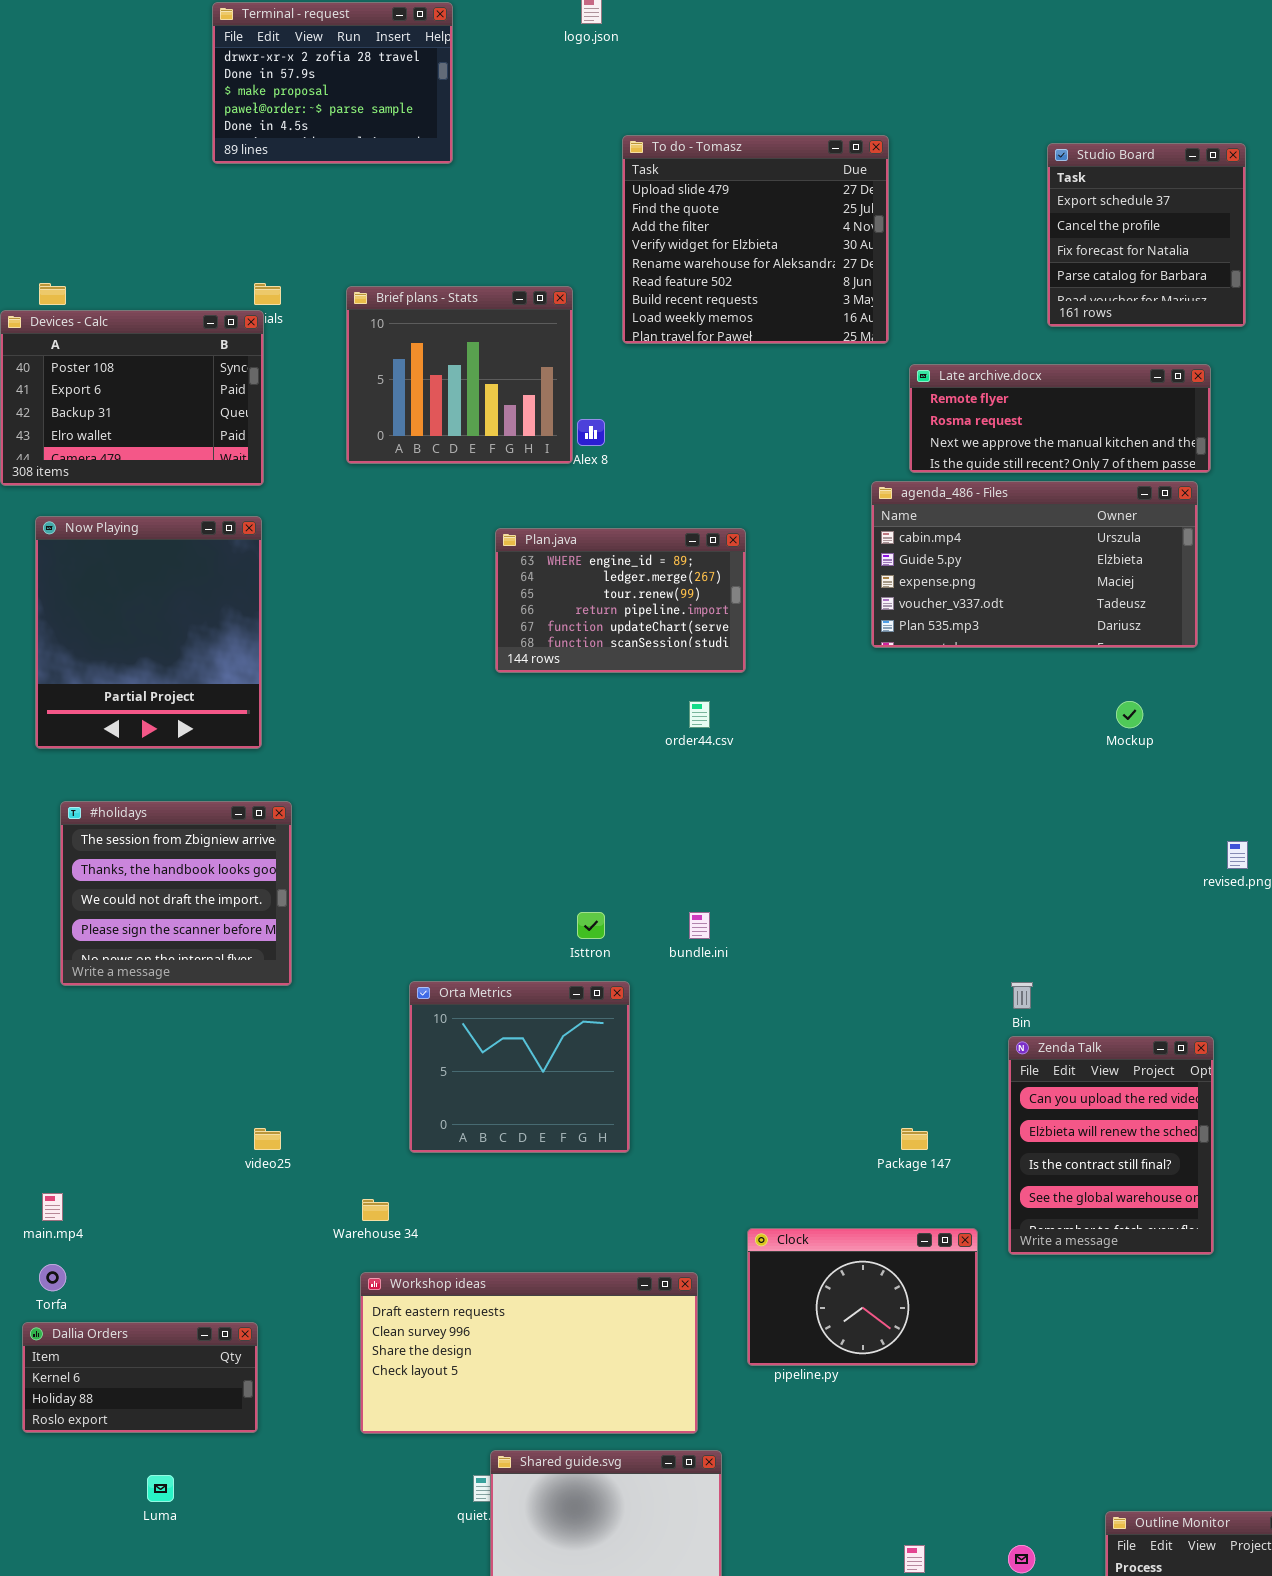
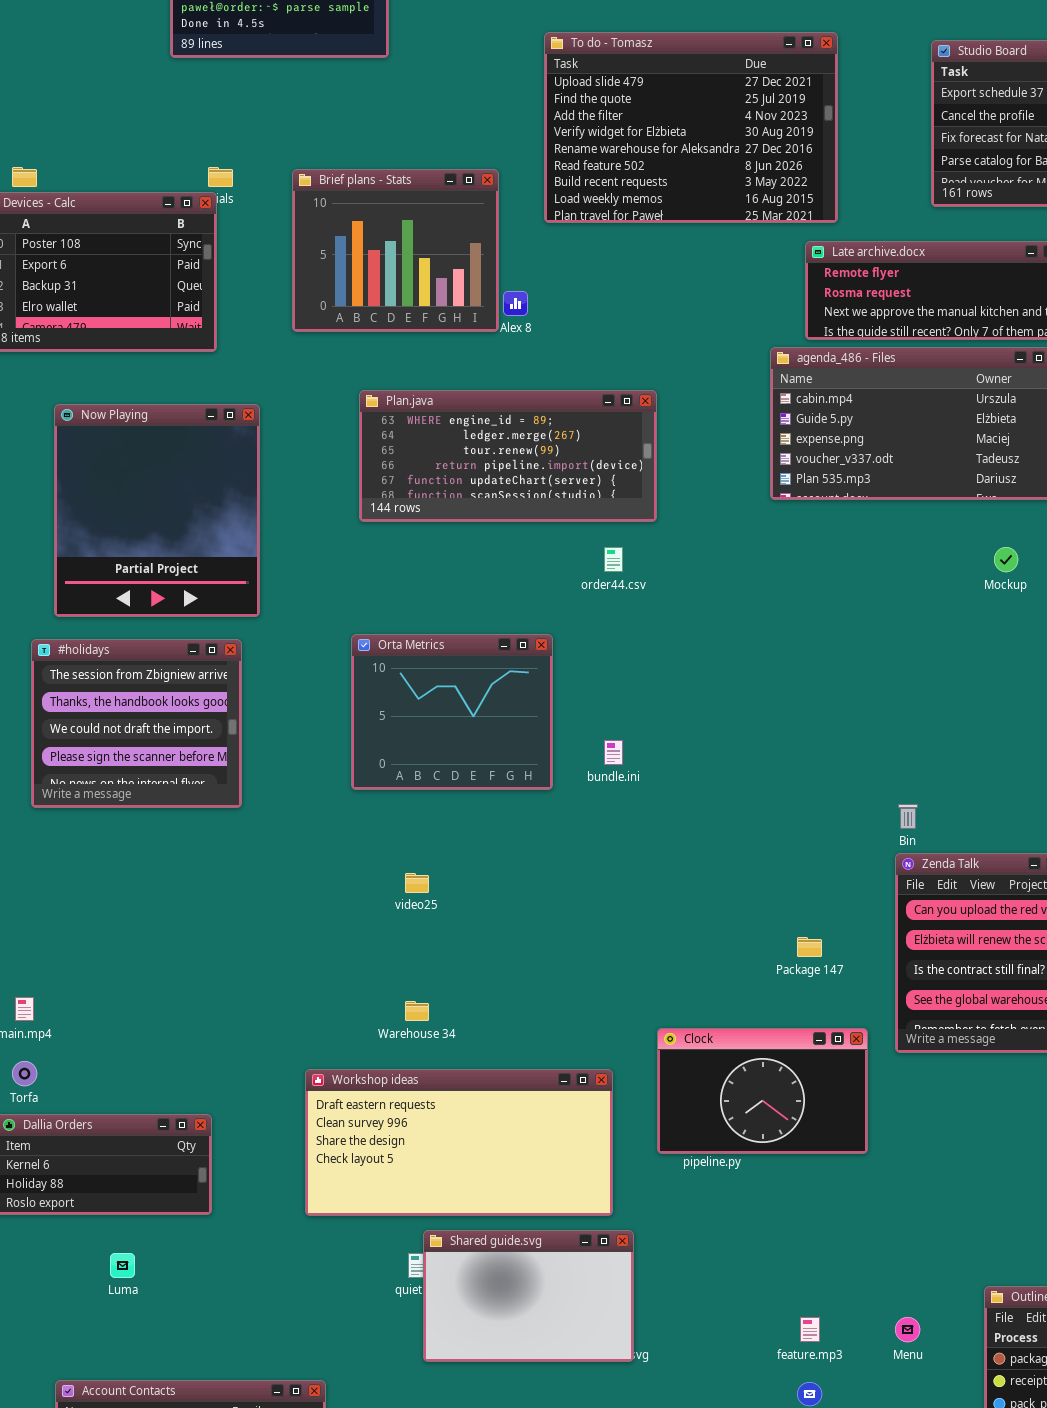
To do - Tomasz: [622,135,889,344] -> [544,32,838,223], resized
Now Playing: [35,516,262,749] -> [54,404,260,617], moved
Plan.java: [495,528,746,673] -> [359,390,657,522], resized
Orta Metrics: [409,981,630,1153] -> [351,634,553,790], moved
video25: [254,1128,281,1150] -> [405,873,429,893], moved
Warehouse 34: [362,1199,389,1221] -> [405,1001,429,1021], moved

